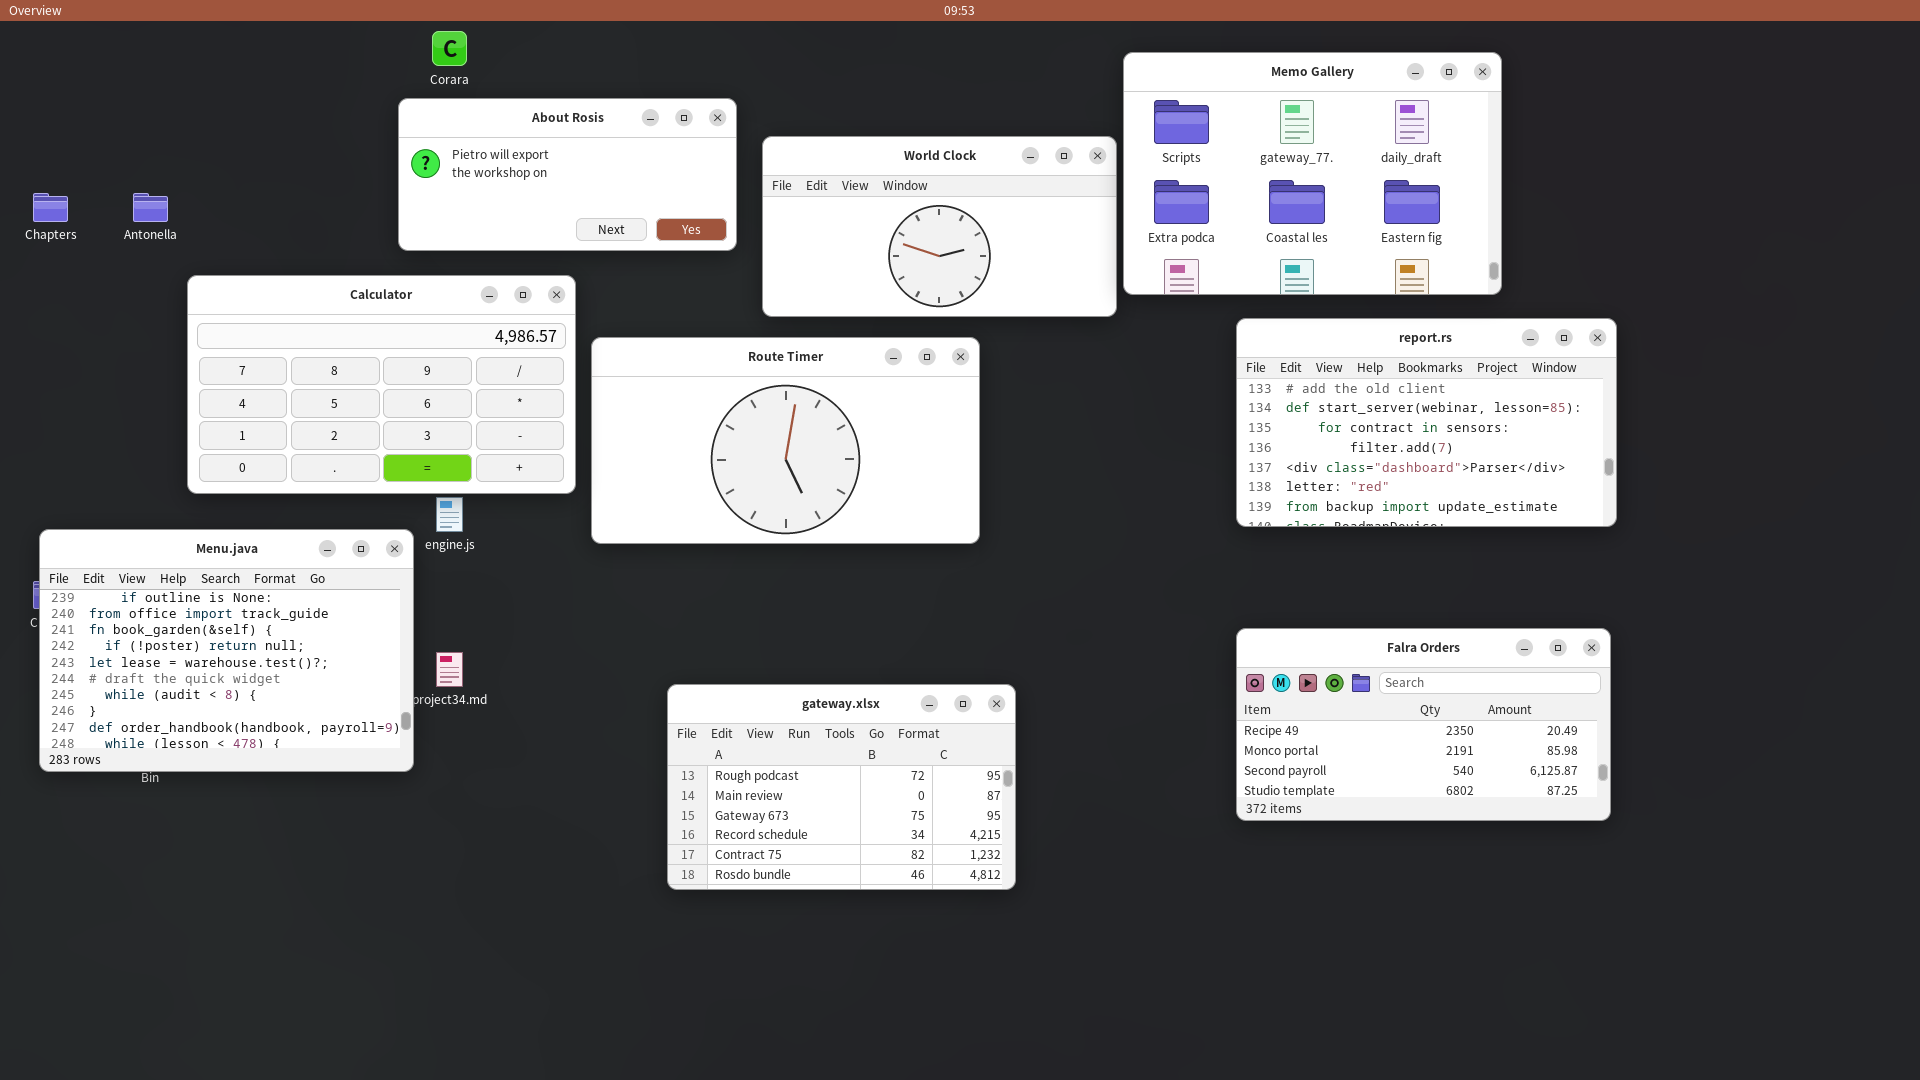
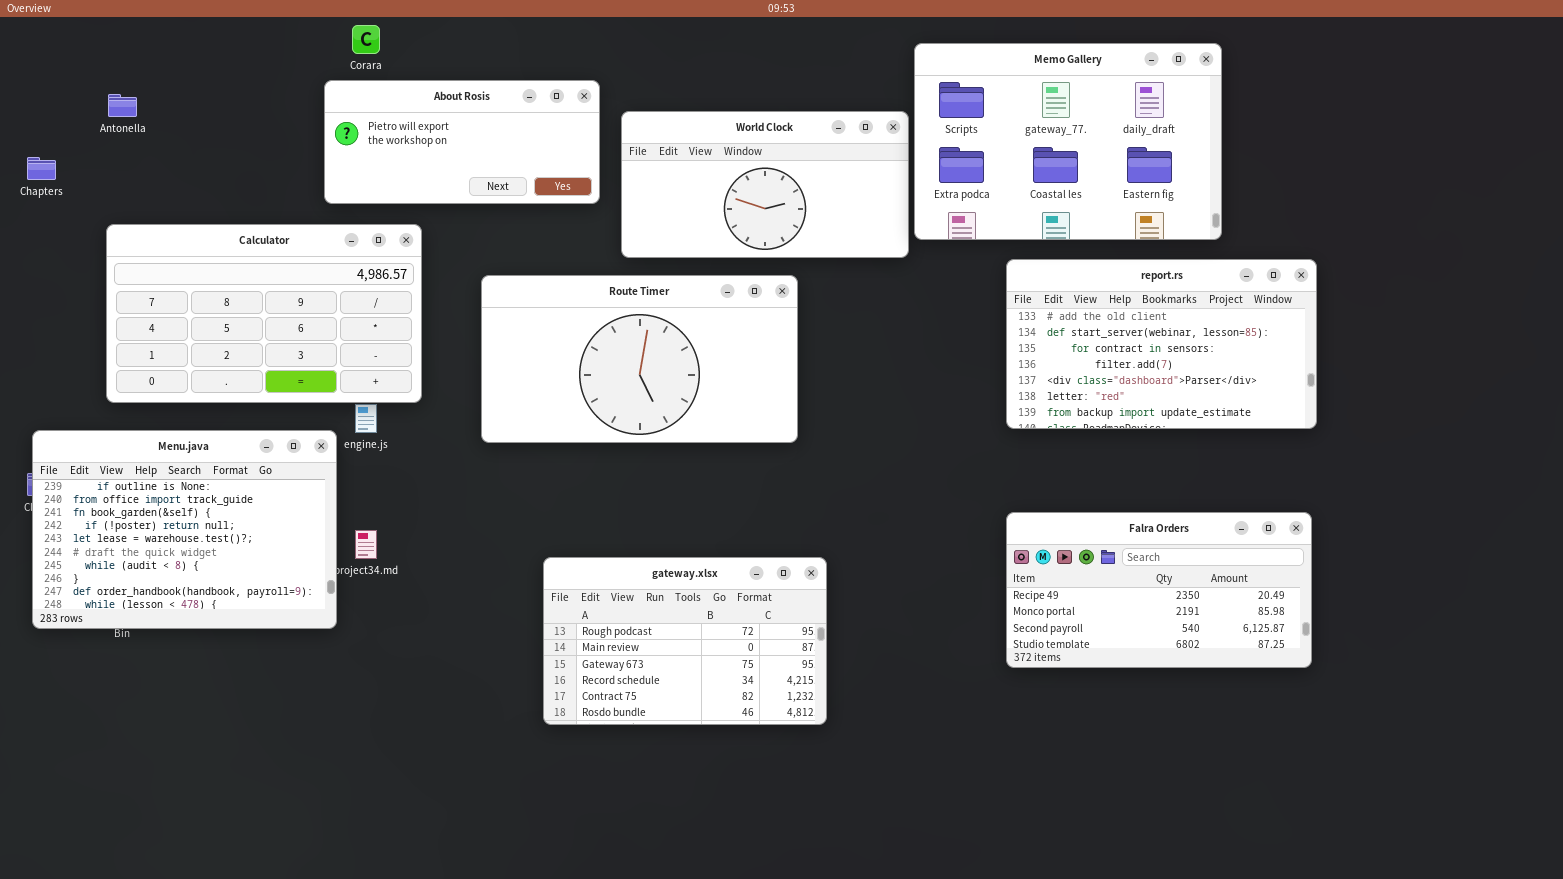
Antonella: [133,193,168,222] -> [108,94,137,117], moved
Calculator: [187,275,576,494] -> [106,224,422,403], moved

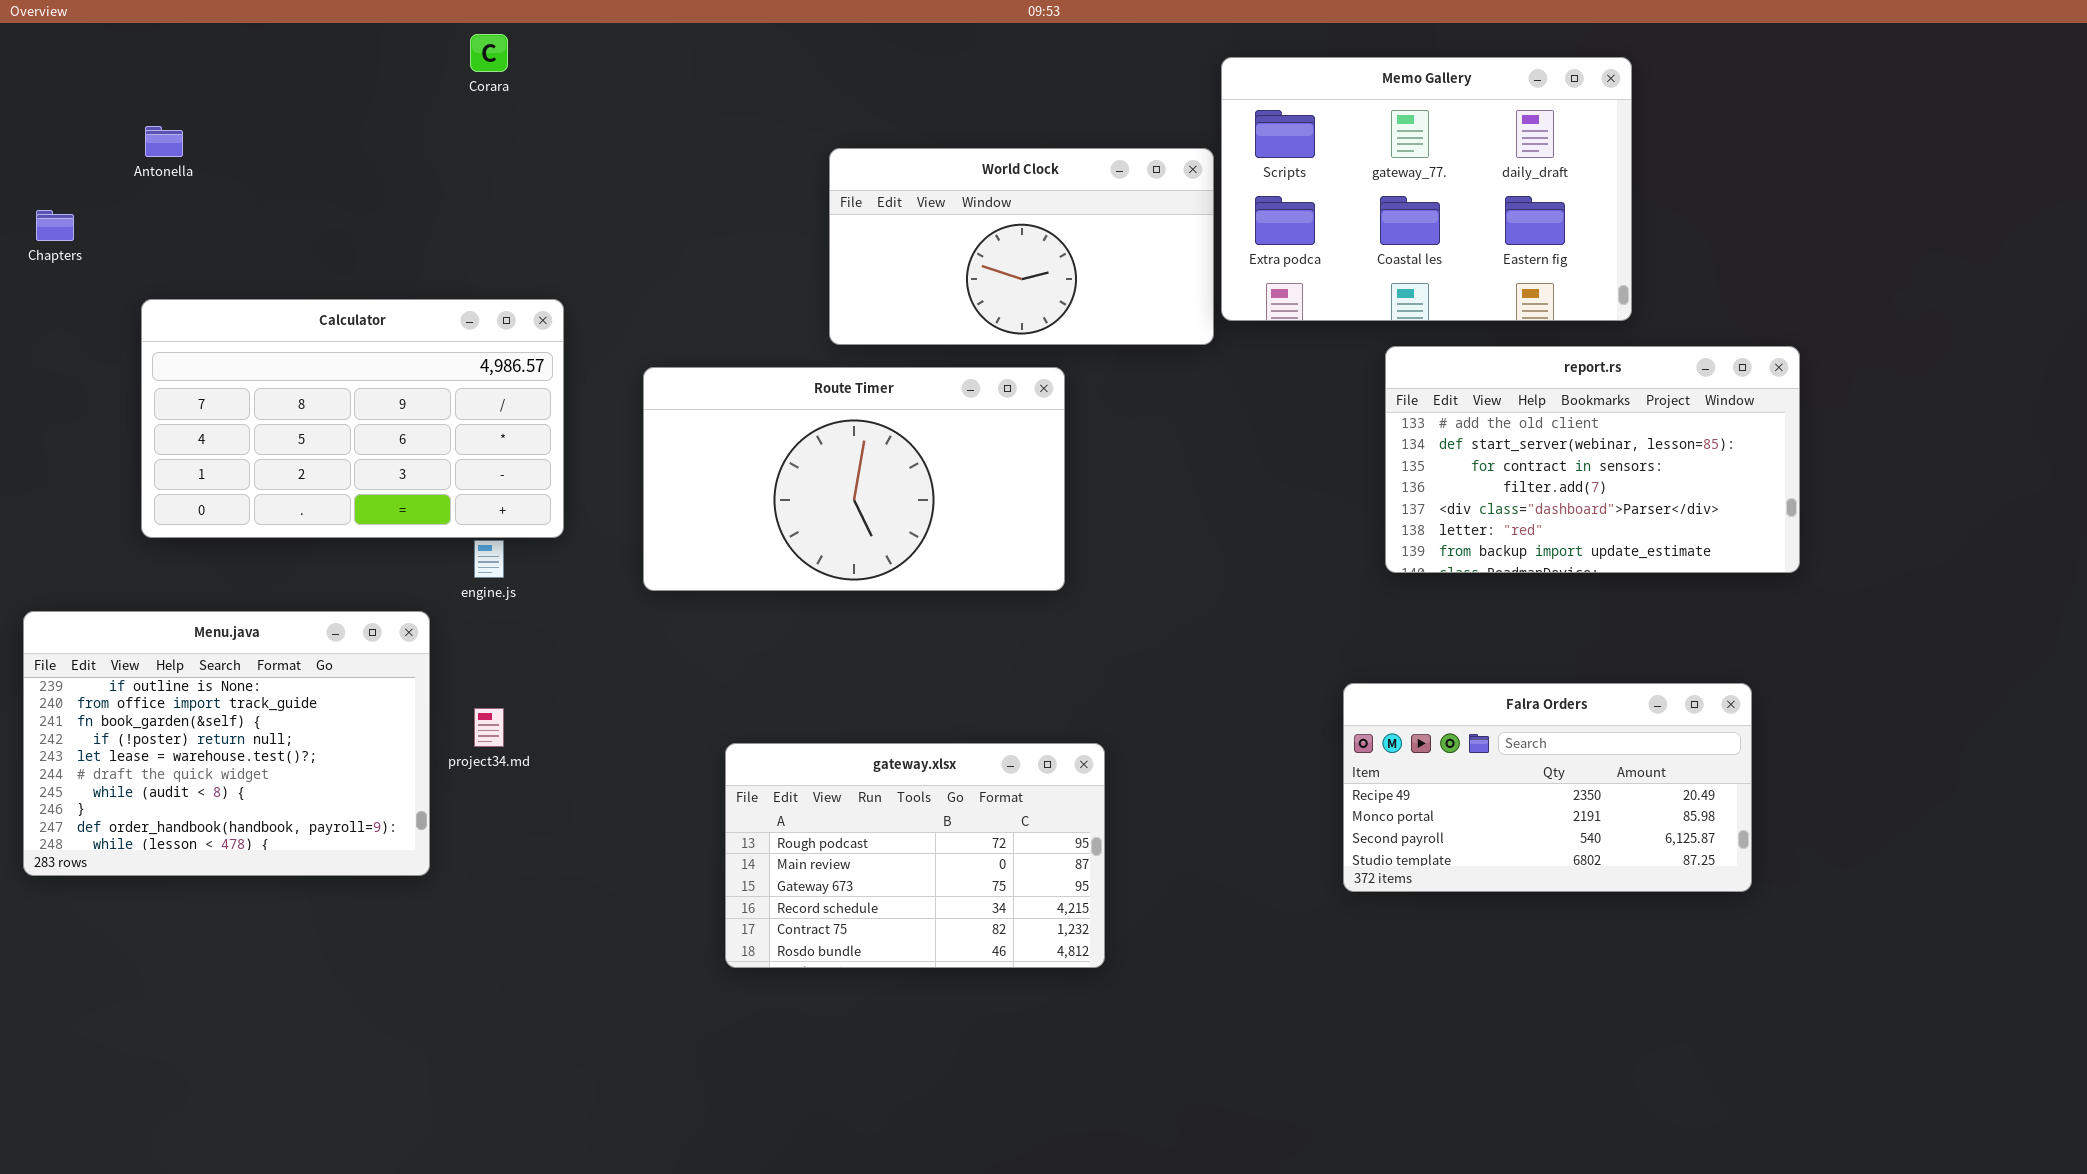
About Rosis: [324,80,600,204] -> none, closed
report.rs: [1006,259,1317,429] -> [1385,346,1800,573], moved
Menu.java: [32,430,337,629] -> [23,611,430,876], moved

